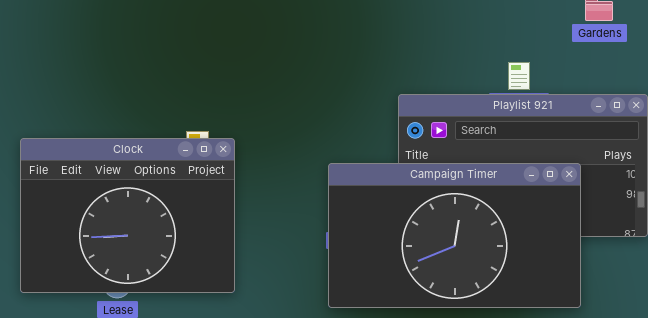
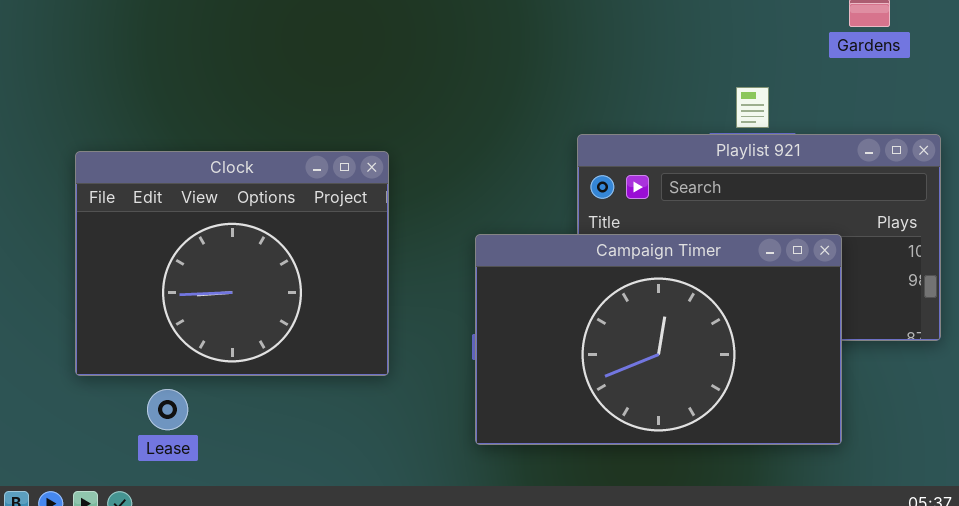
Clock: [20,138,235,293] -> [75,151,389,376], moved

